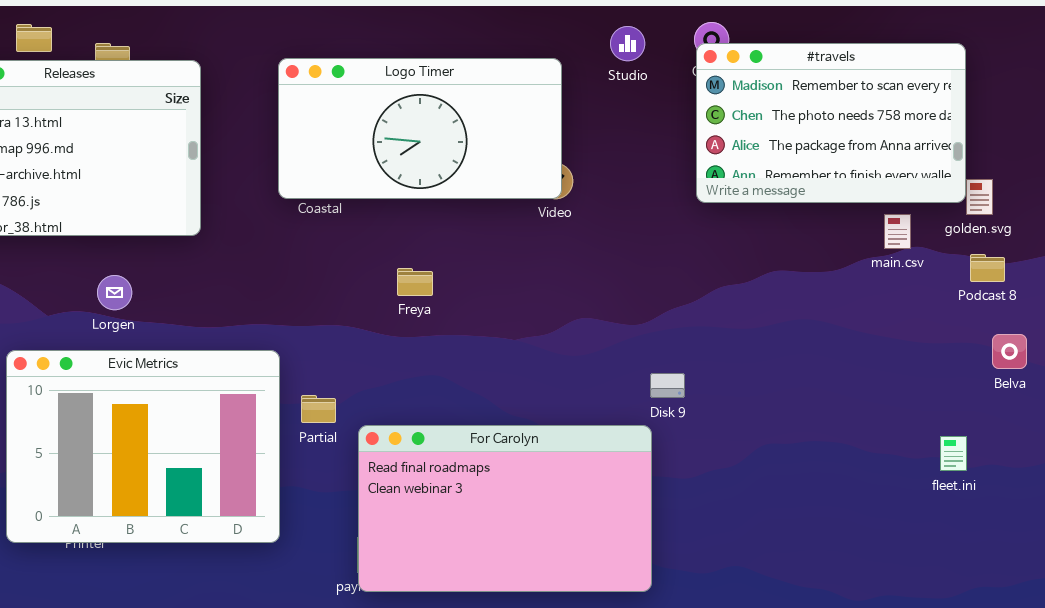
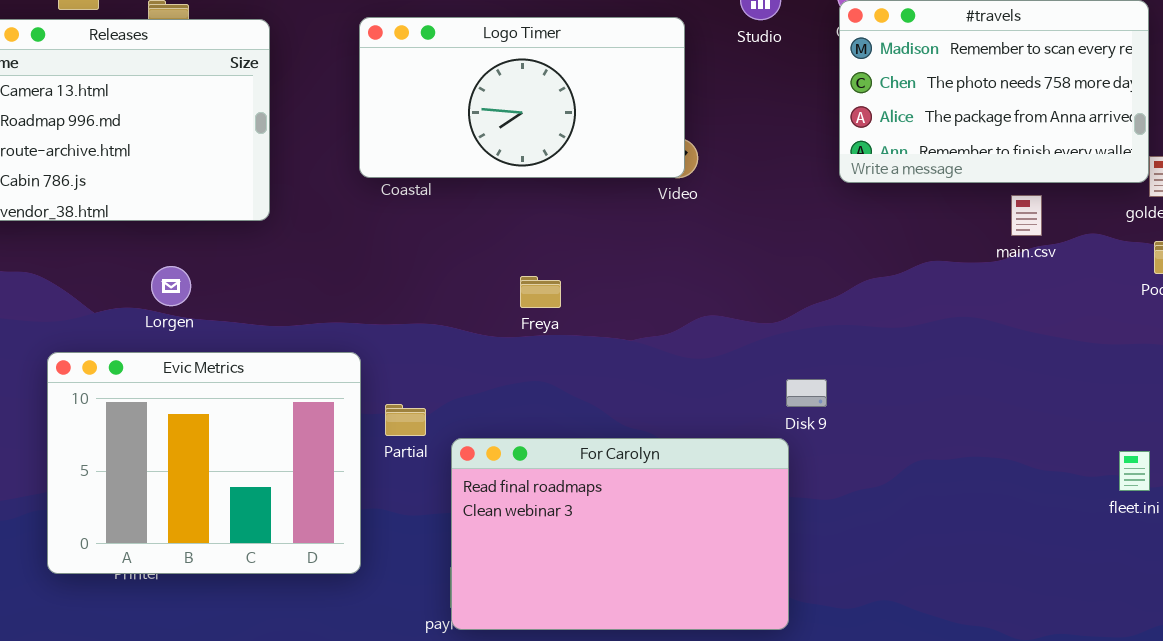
main.csv: [884,214,911,249] -> [1011,195,1042,236], moved
Freya: [397,268,433,296] -> [520,276,561,308], moved

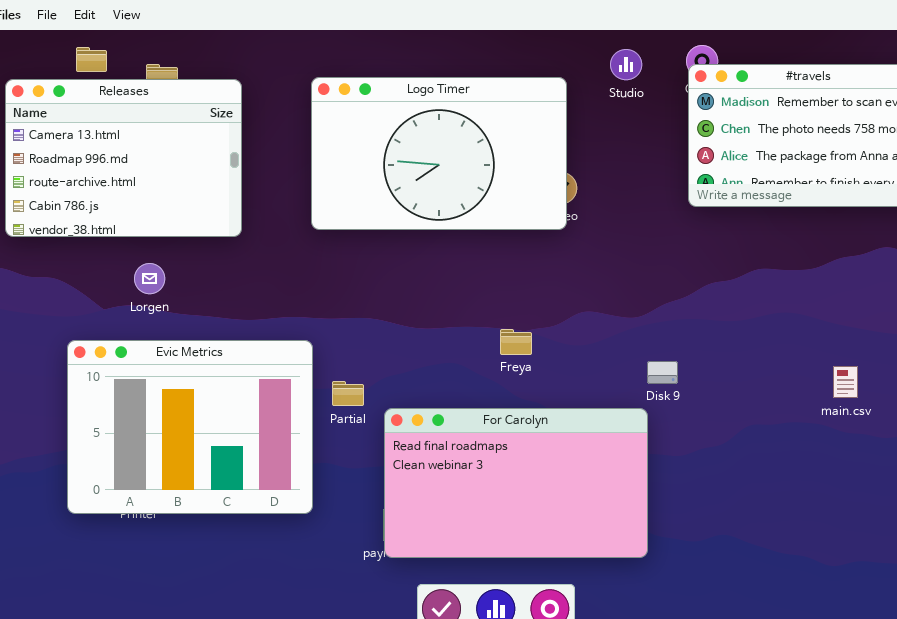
Logo Timer: [359,17,685,178] -> [311,77,567,230], resized
main.csv: [1011,195,1042,236] -> [833,366,858,398], moved
Lorgen: [151,266,191,306] -> [134,263,165,294], moved
Freya: [520,276,561,308] -> [500,329,532,355], moved

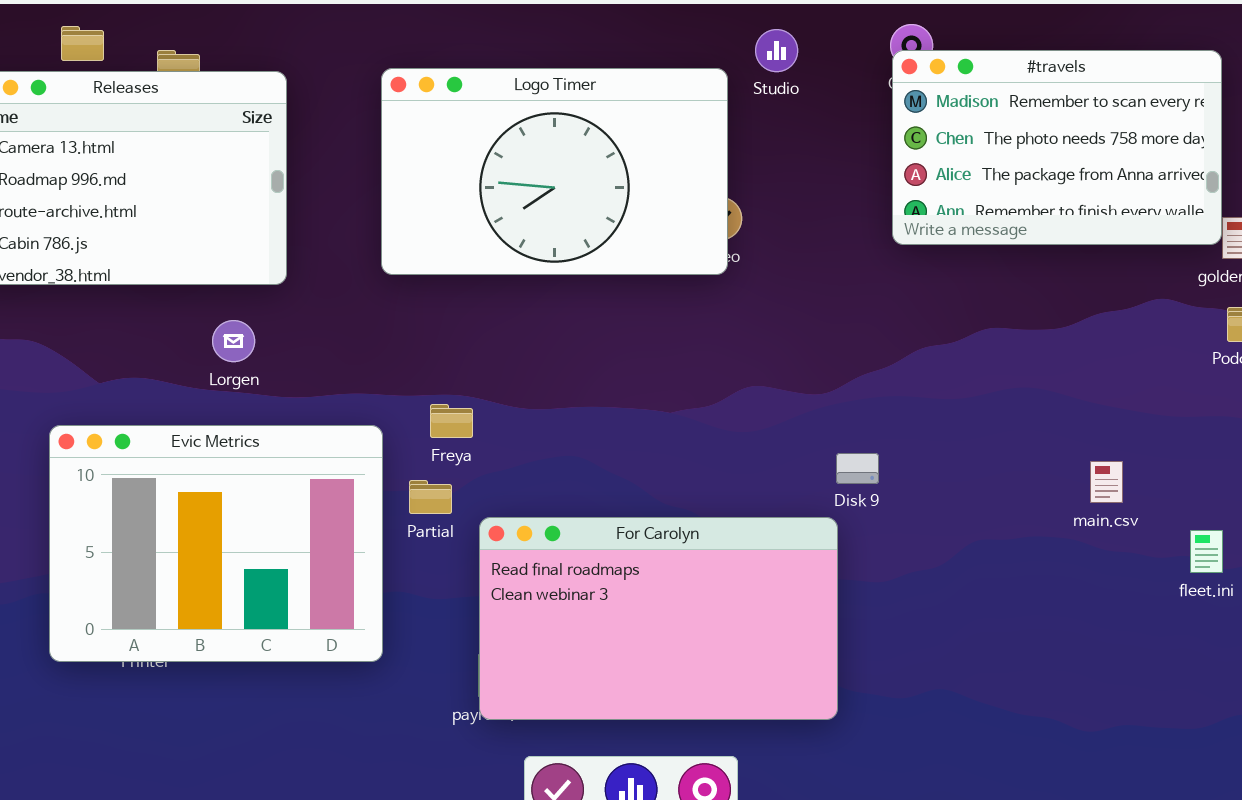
Studio: [610,49,642,80] -> [755,29,798,72], moved
Lorgen: [134,263,165,294] -> [212,320,255,362], moved
Freya: [500,329,532,355] -> [430,404,473,438], moved

